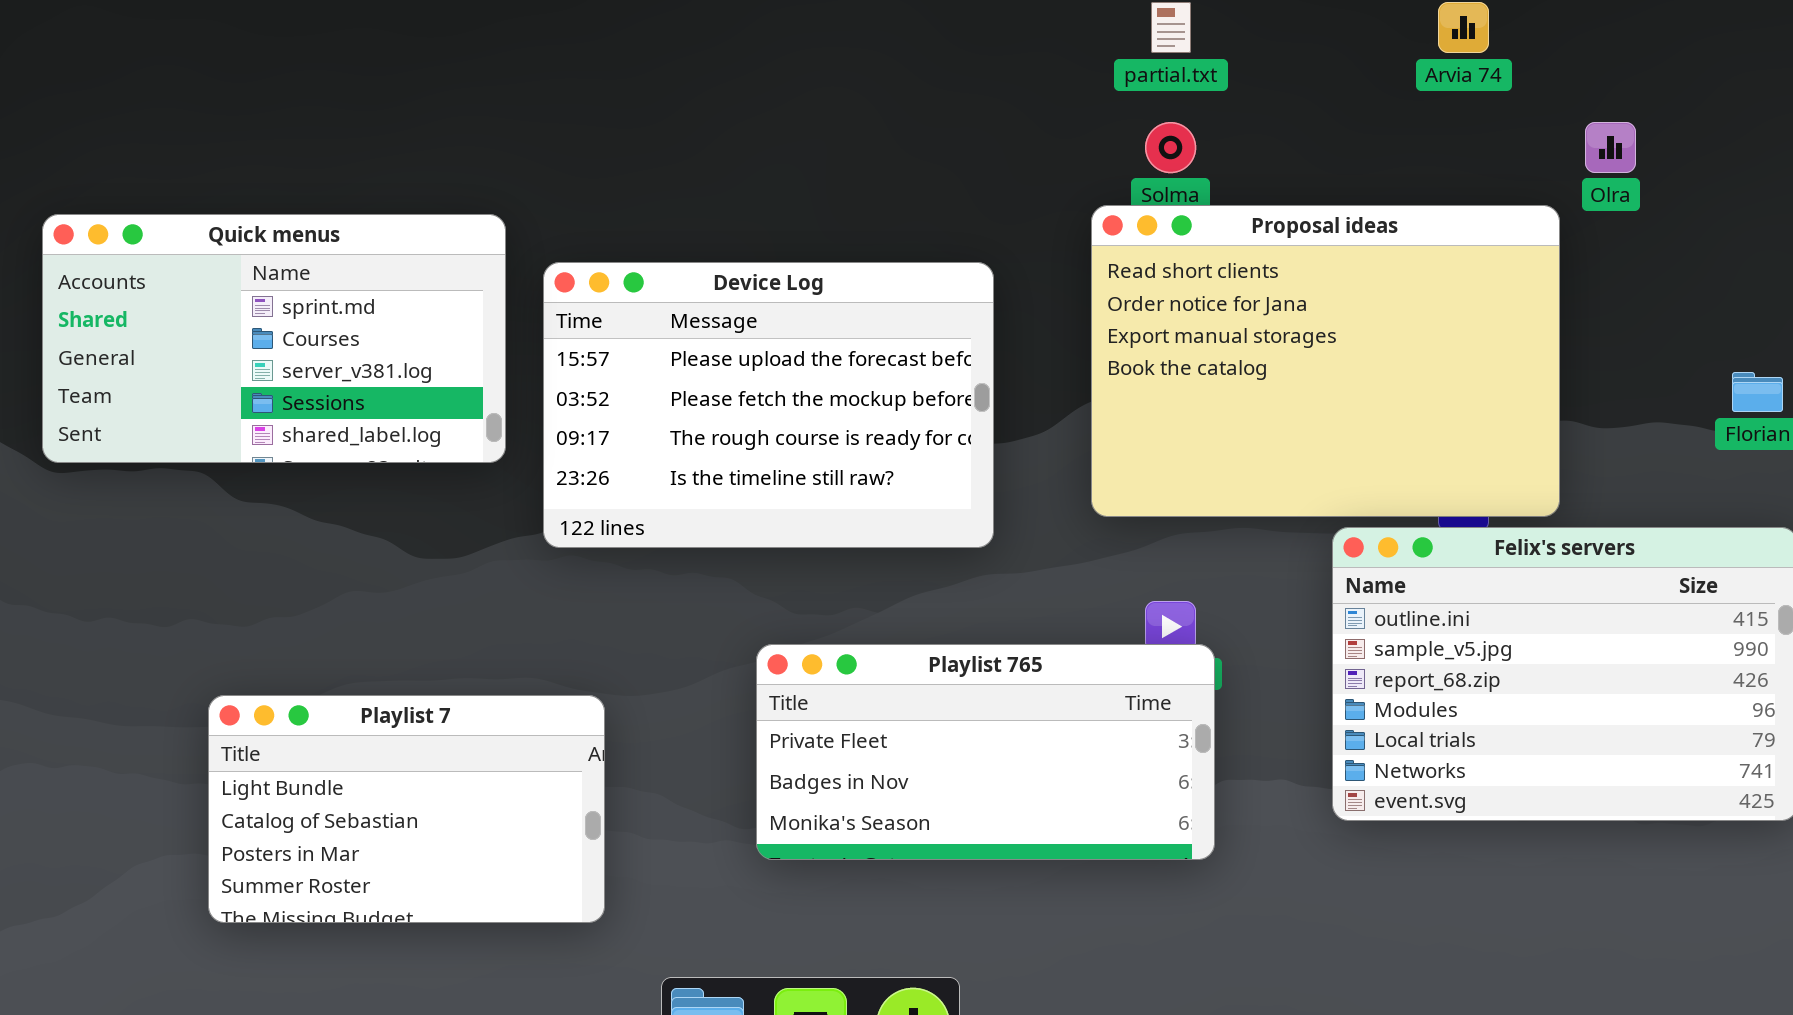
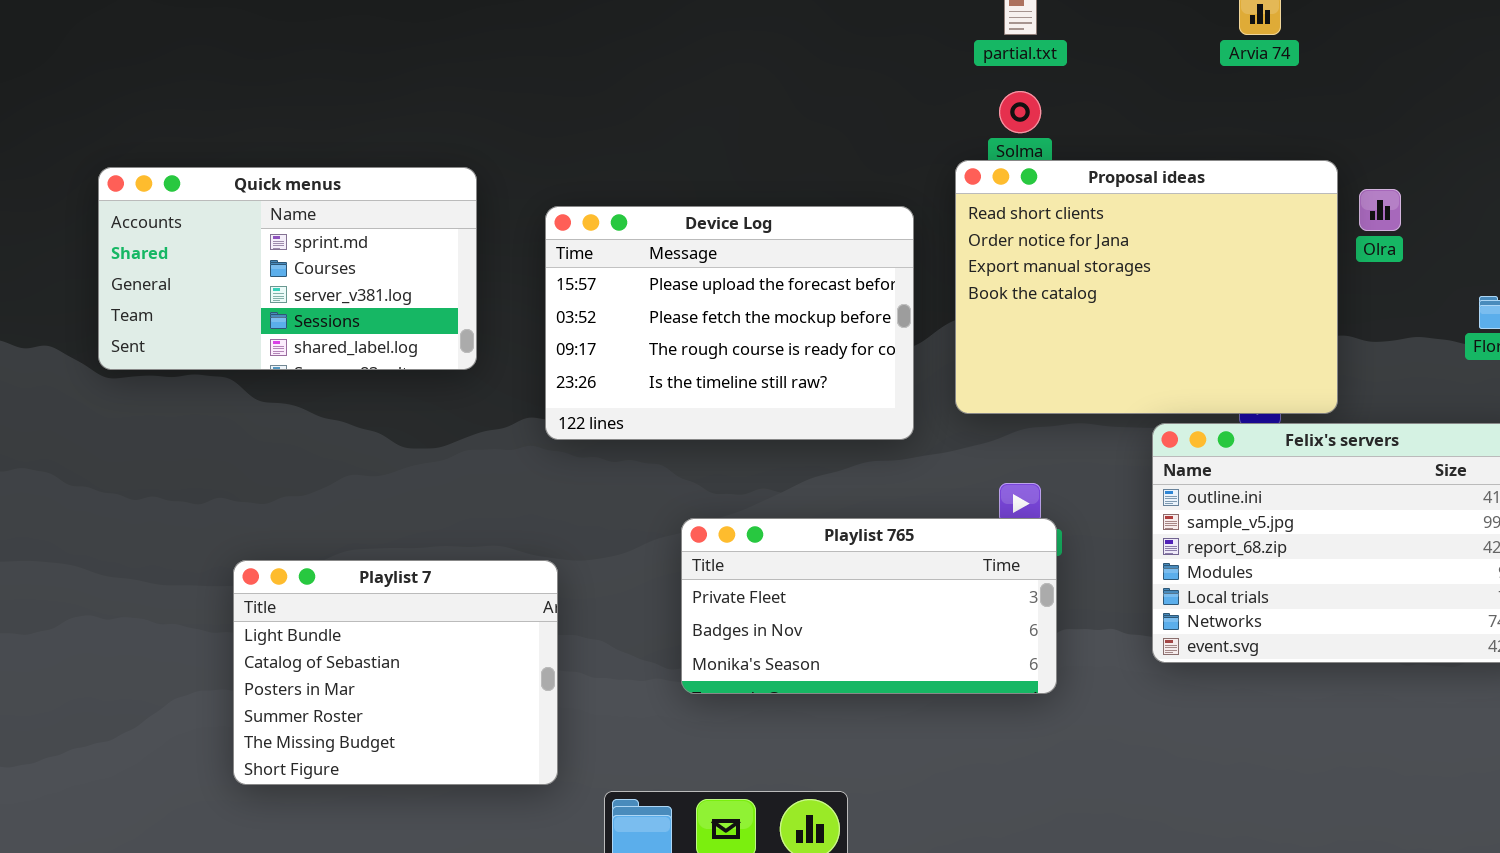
Olra: [1585,122,1636,173] -> [1359,189,1401,231], moved
Device Log: [543,262,994,548] -> [545,206,914,440], moved
Playlist 7: [208,695,605,923] -> [233,560,558,785], resized

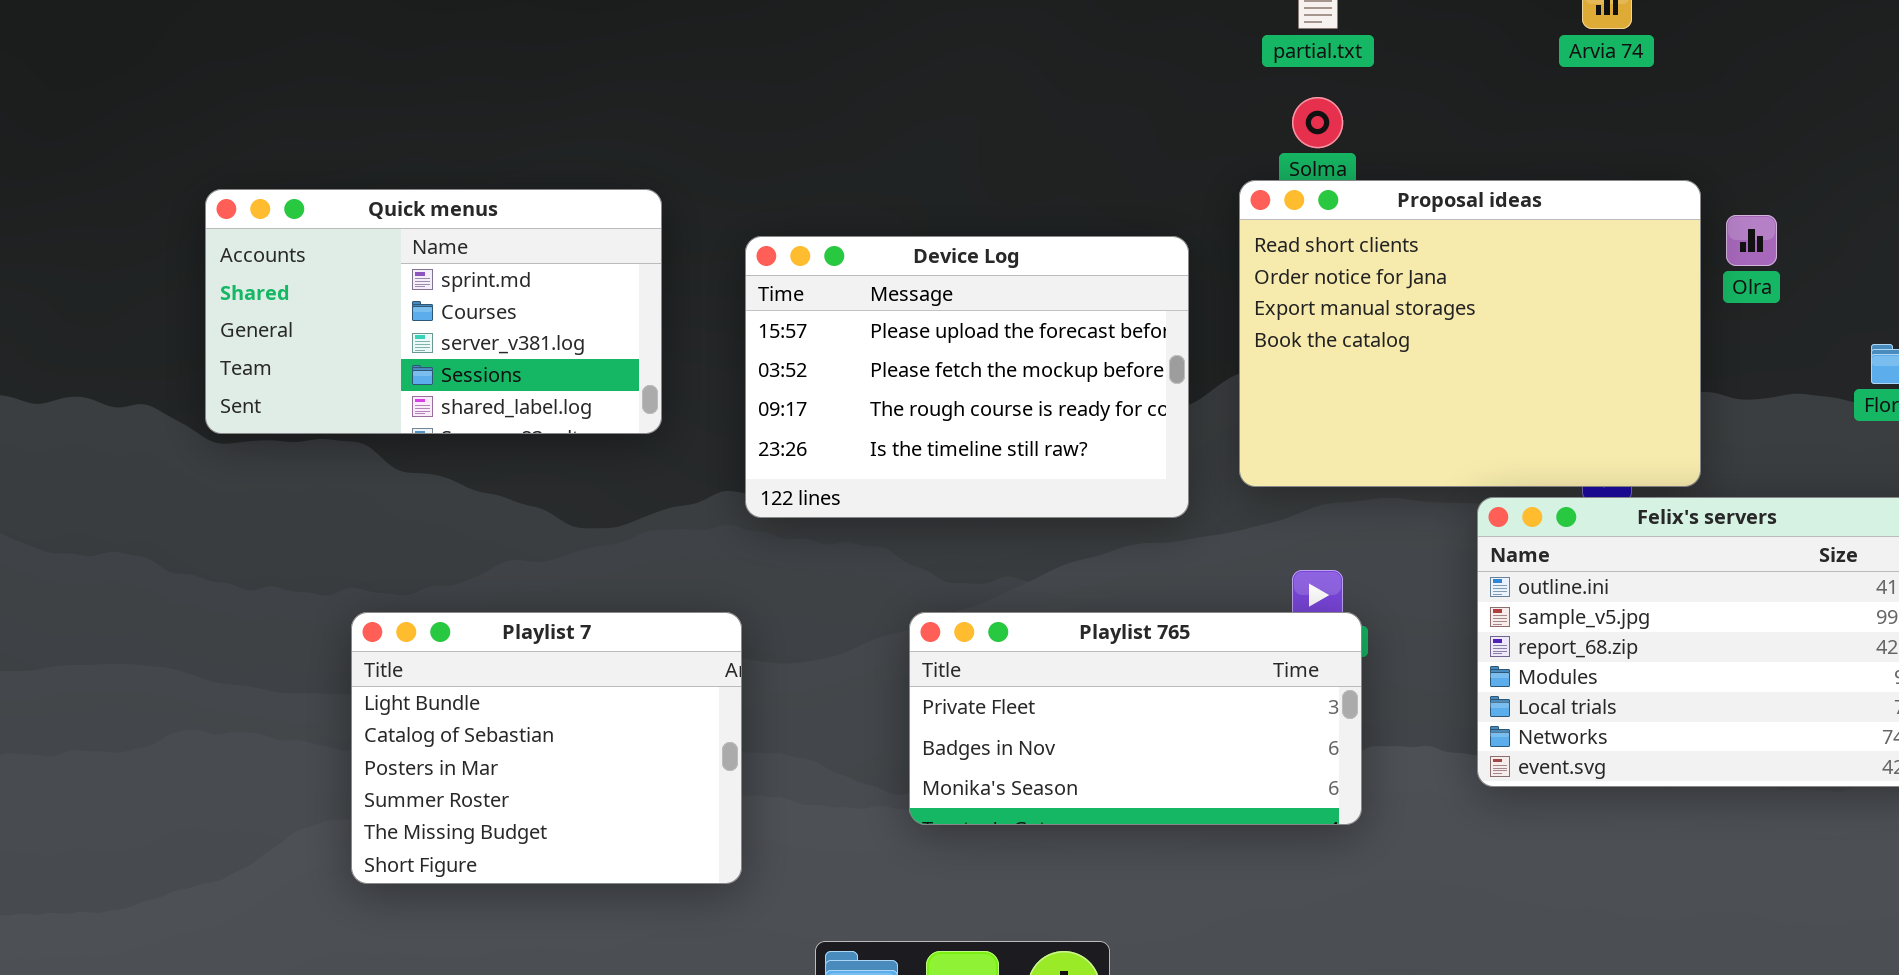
Playlist 7: [233,560,558,785] -> [351,612,742,884], moved

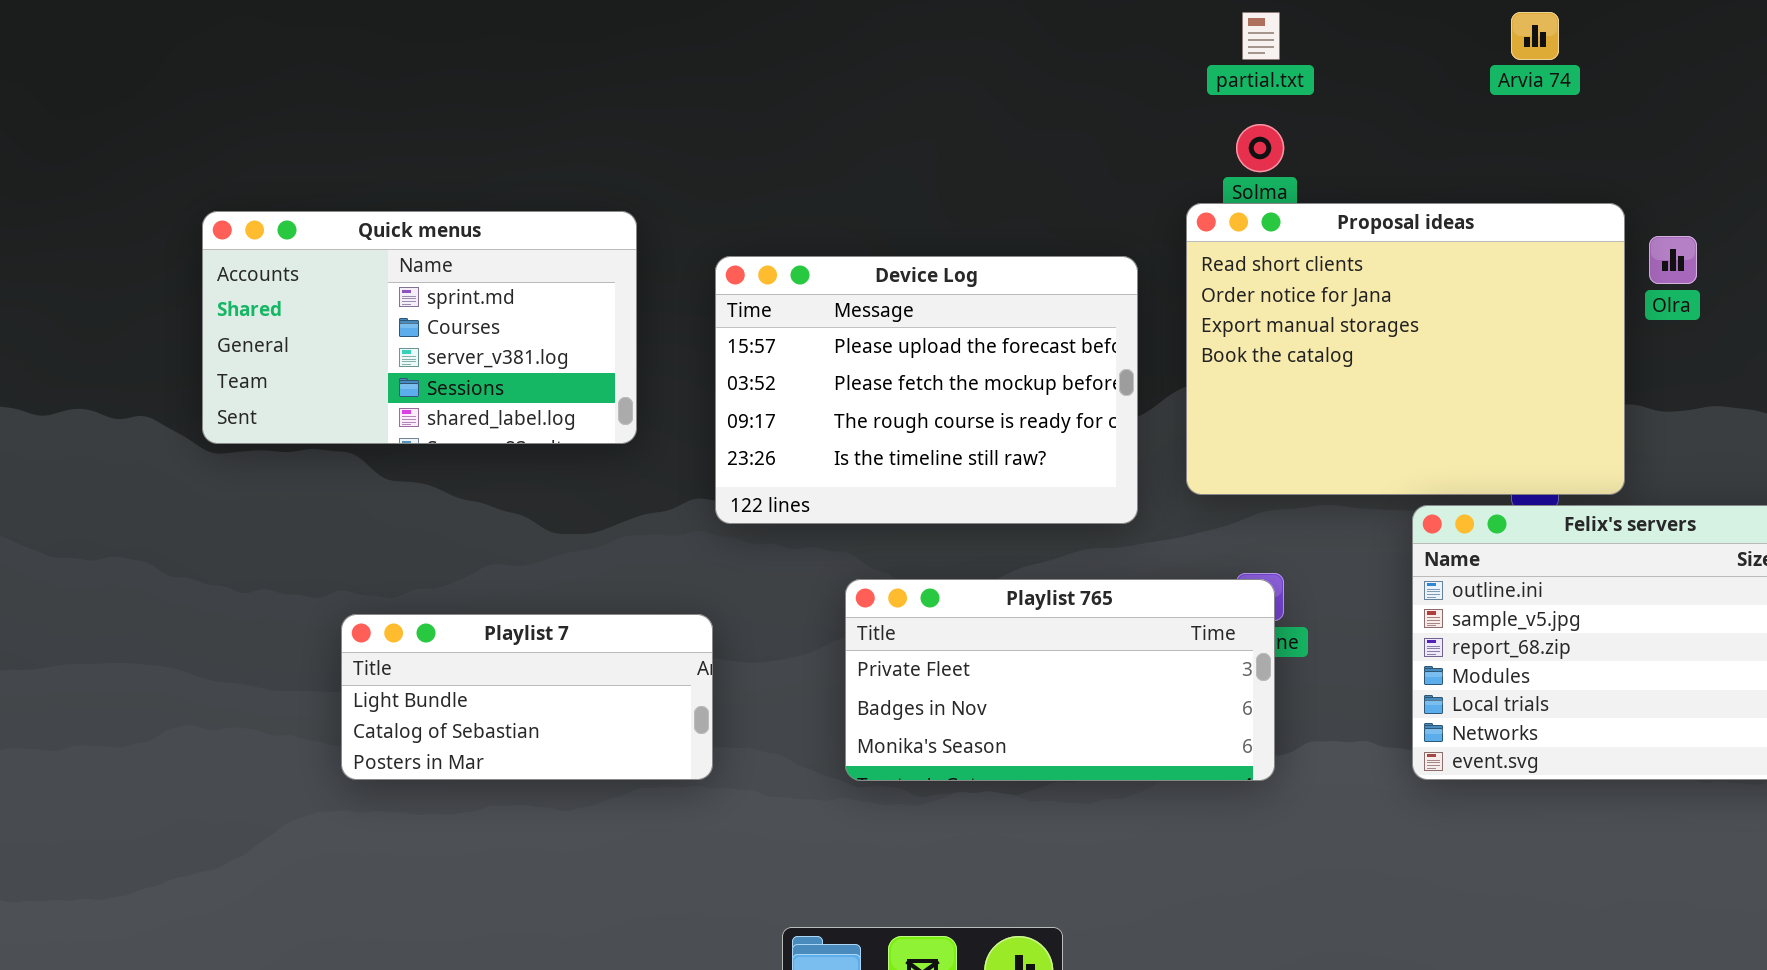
Playlist 7: [351,612,742,884] -> [341,614,713,780], resized
Playlist 765: [909,612,1362,825] -> [845,579,1275,781], moved

